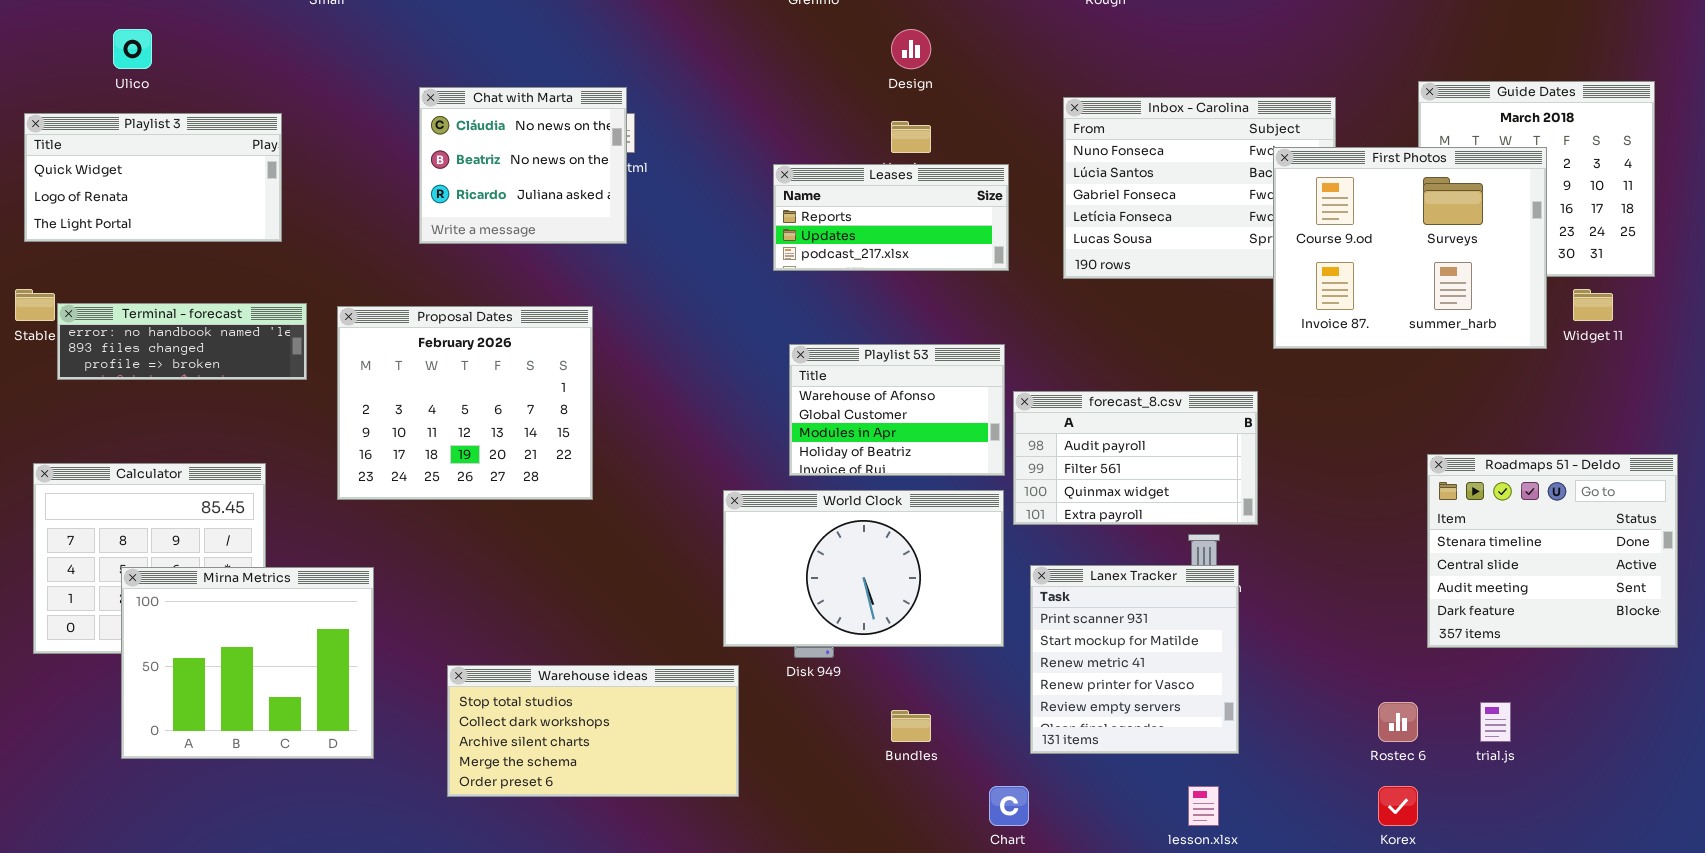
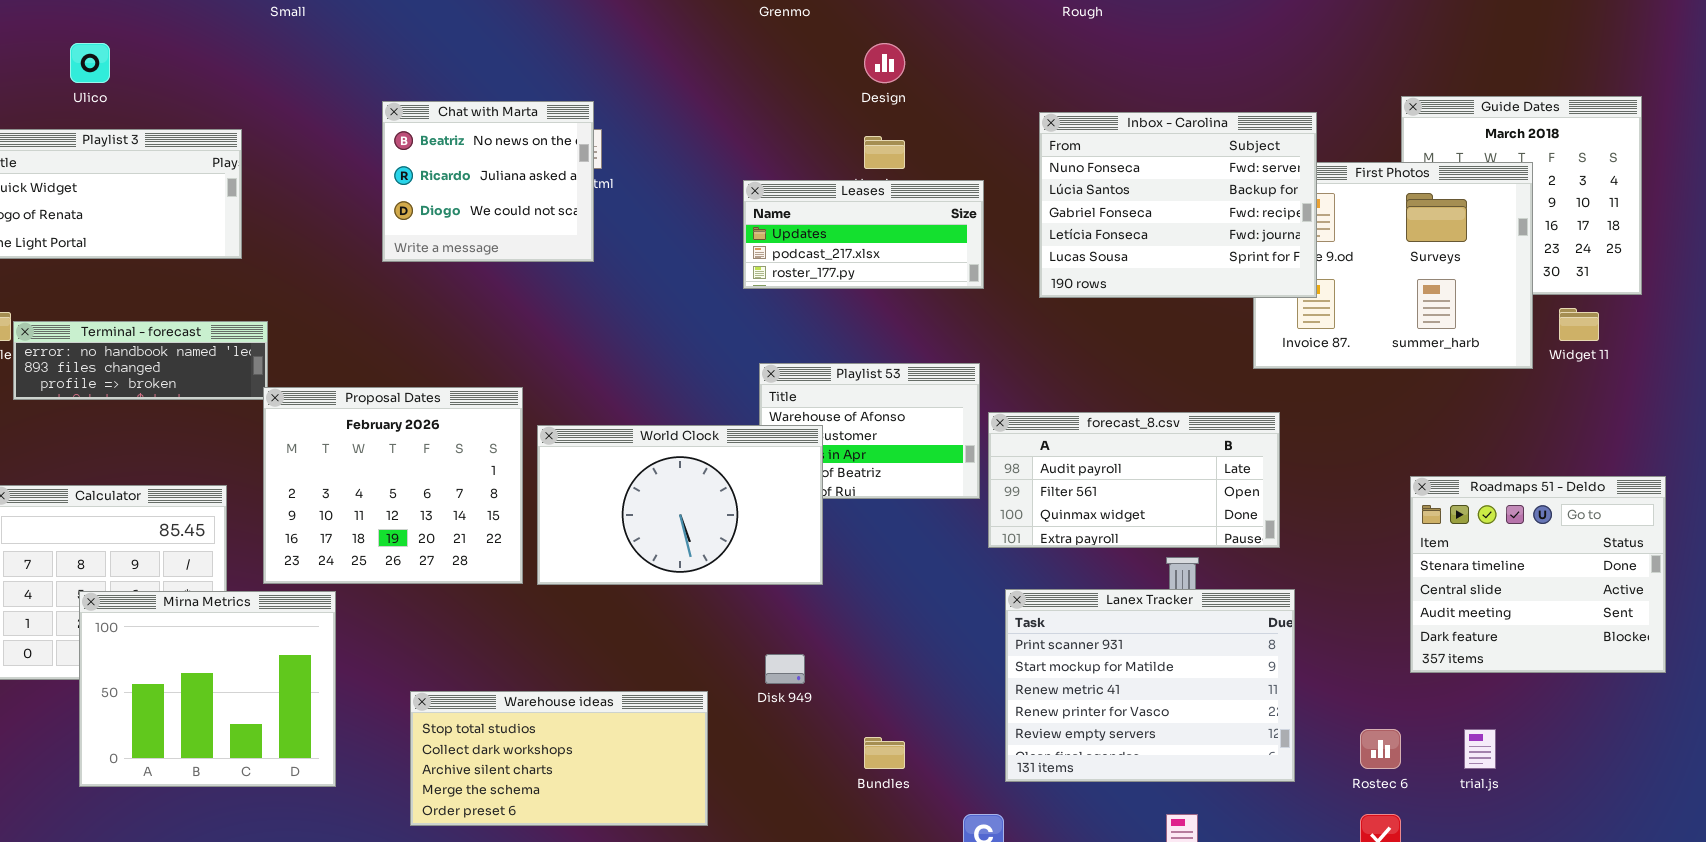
Chat with Marta: [419,87,627,244] -> [382,101,594,262], scrolled down 1 row
Inbox - Carolina: [1063,97,1336,279] -> [1039,112,1317,298], raised
Leases: [773,164,1009,271] -> [743,180,984,289], scrolled down 1 row
Proposal Dates: [337,306,593,500] -> [263,387,523,584], moved
forecast_8.csv: [1013,391,1258,525] -> [988,412,1280,548], resized
World Clock: [723,490,1004,647] -> [537,425,823,585], moved
Lanex Tracker: [1030,565,1239,754] -> [1005,589,1295,782], resized

